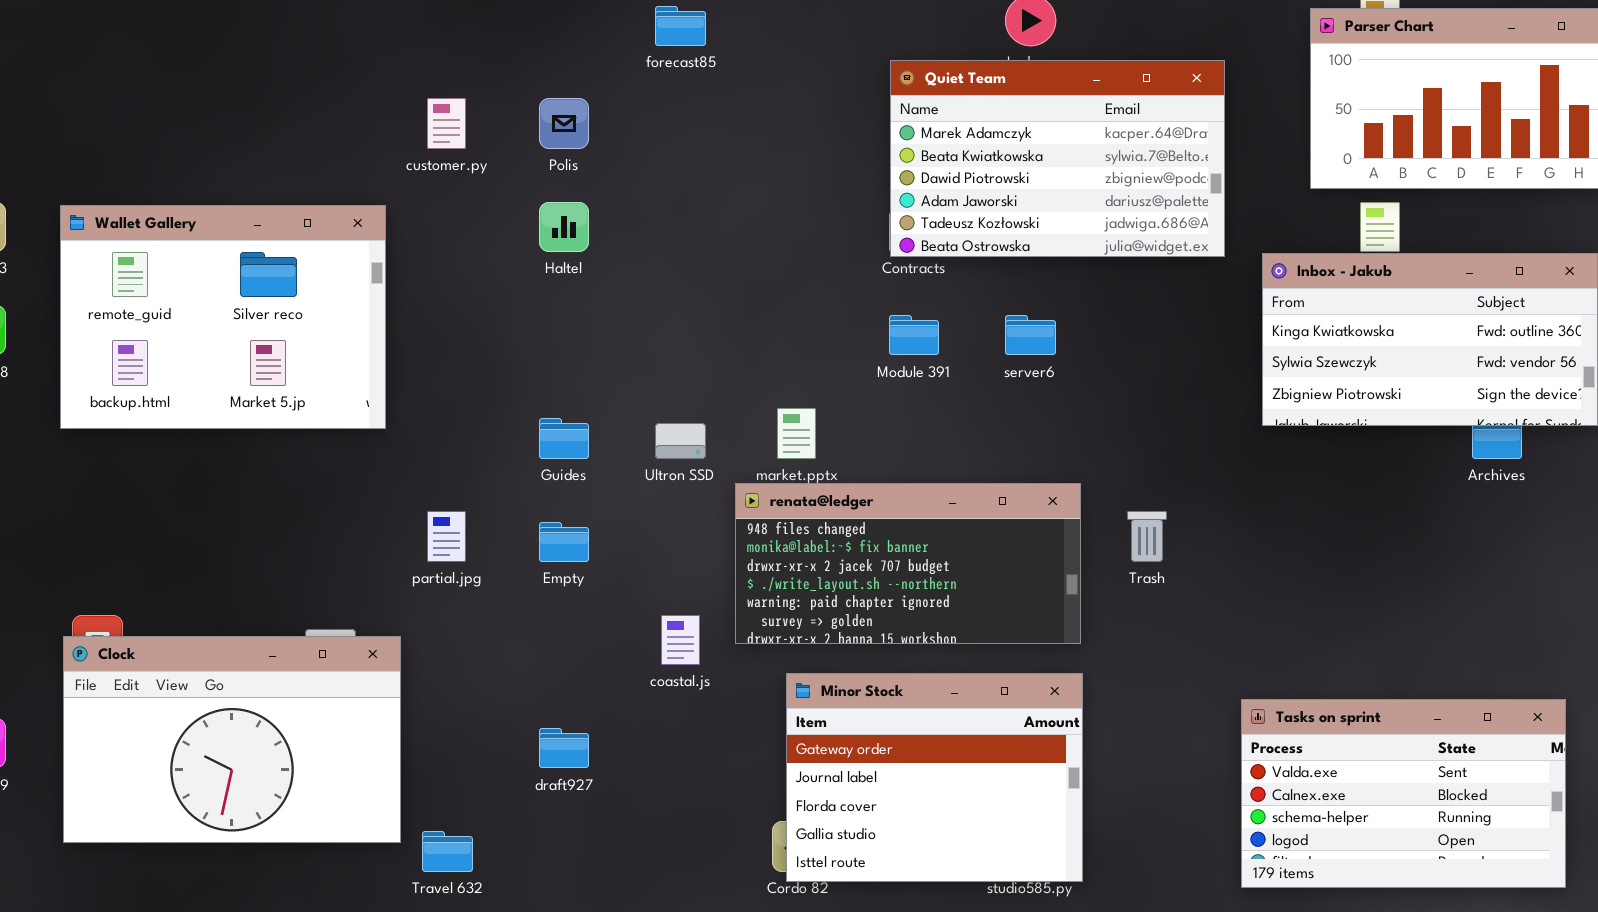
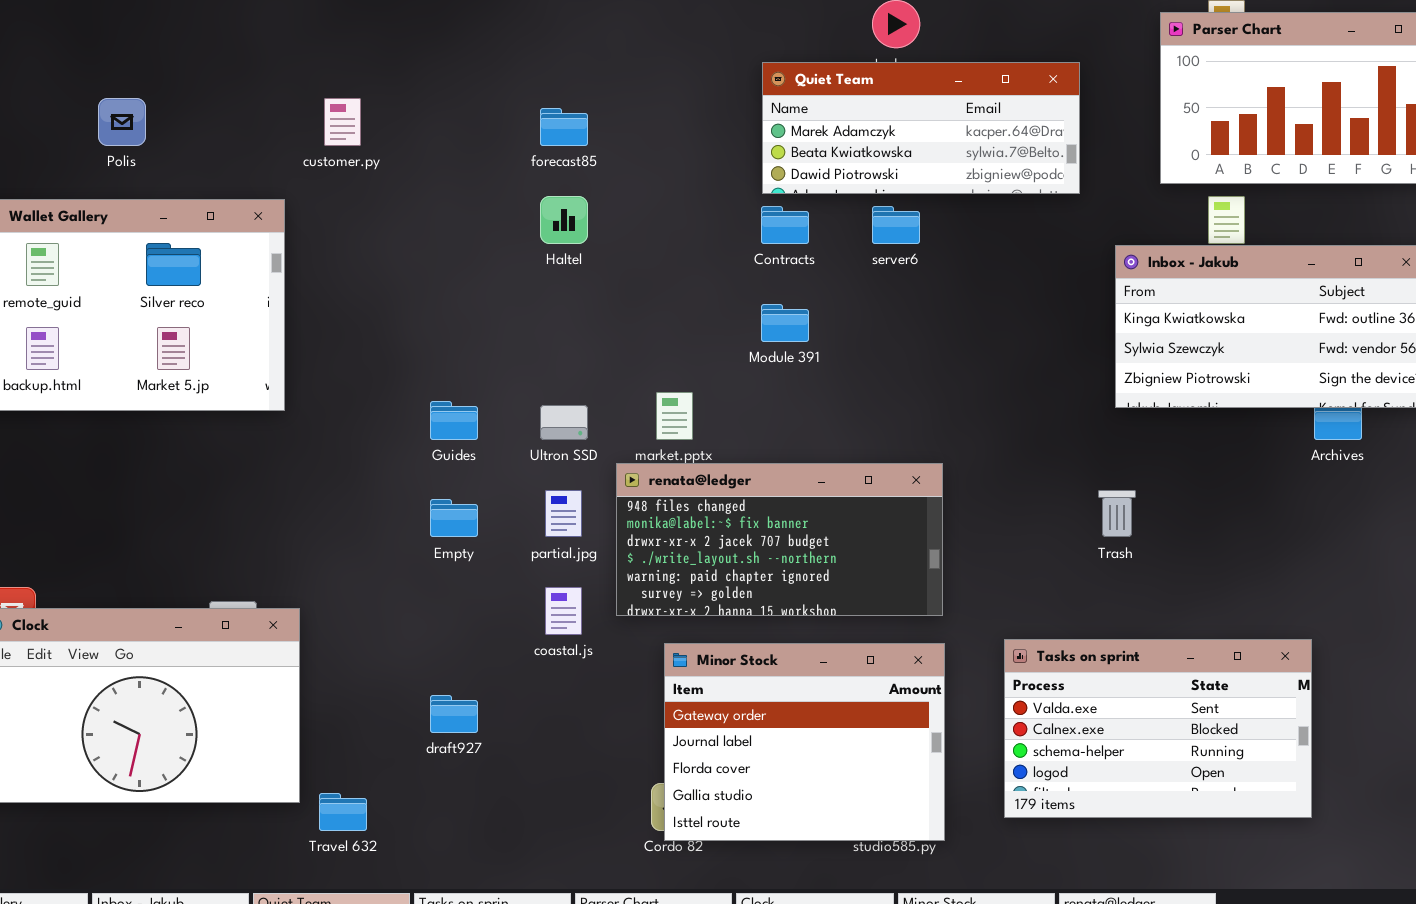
forecast85: [655,6,706,46] -> [540,108,588,146], moved
Quiet Team: [890,60,1225,257] -> [762,62,1080,194], resized
Polis: [539,98,589,149] -> [98,98,146,146], moved
Haltel: [539,202,589,252] -> [540,196,588,244], moved
server6: [1005,315,1056,355] -> [872,206,920,244], moved
partial.jpg: [427,511,466,562] -> [545,490,582,537], moved
Trash: [1127,511,1167,562] -> [1098,490,1136,537], moved
Tasks on sprint: [1241,699,1566,888] -> [1004,639,1312,818], moved

